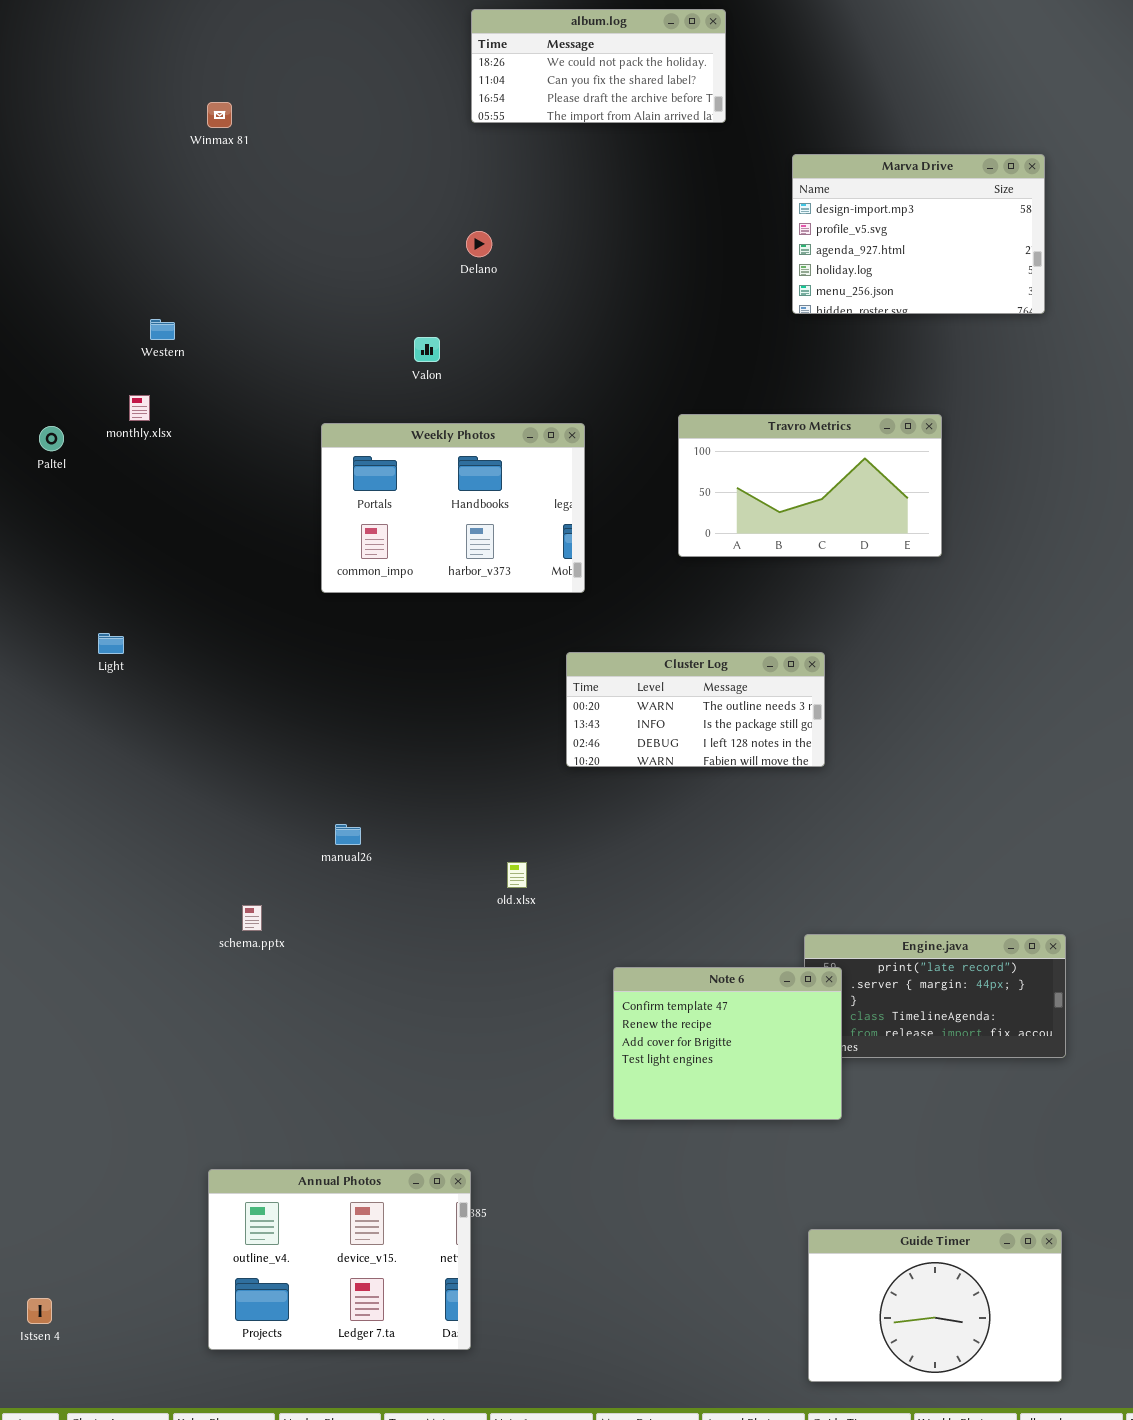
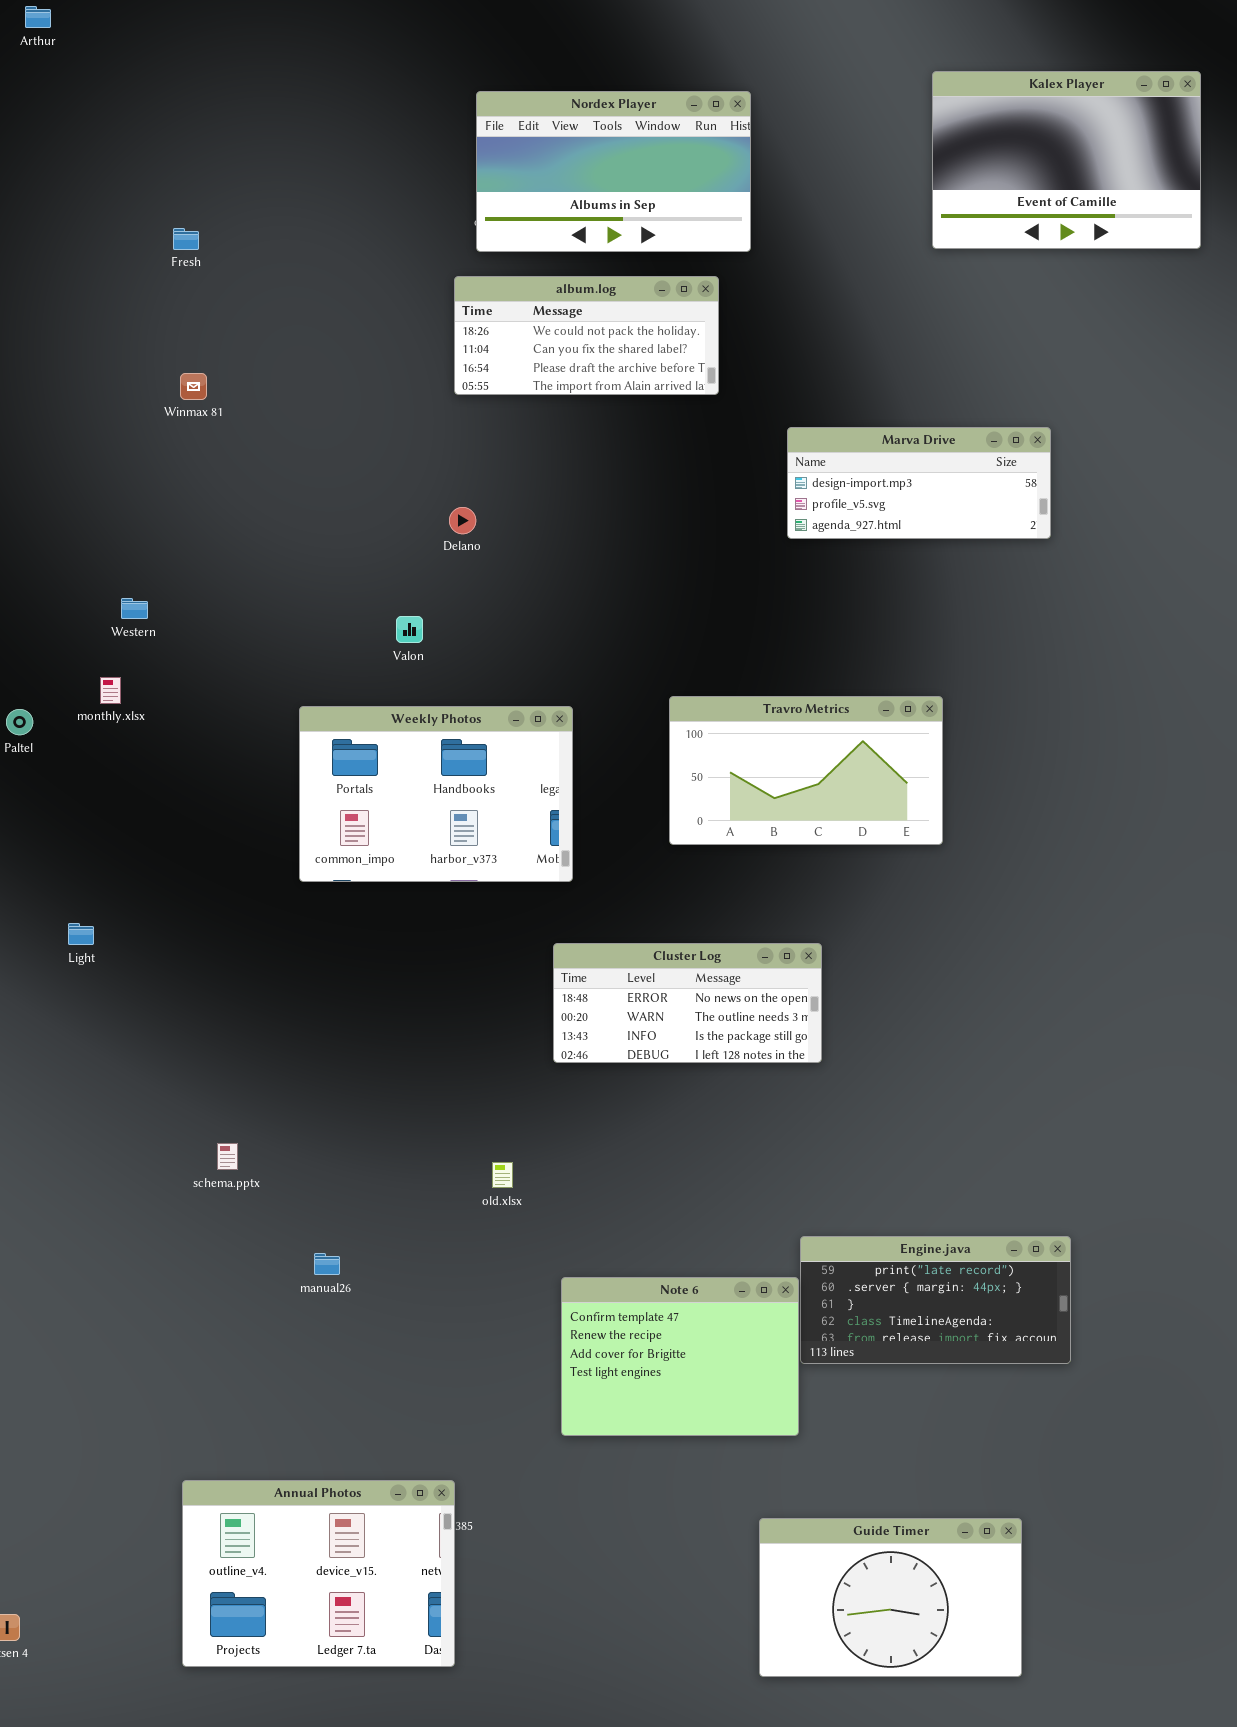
Marva Drive: [792,154,1045,314] -> [787,427,1051,539], resized
Cluster Log: [566,652,825,767] -> [553,943,822,1063], scrolled up 1 row
manual26: [335,824,361,845] -> [314,1253,340,1275], moved
schema.pptx: [242,905,262,931] -> [217,1143,238,1170], moved
Note 6: [613,967,842,1120] -> [561,1277,799,1436], moved
Guide Timer: [808,1229,1062,1382] -> [759,1518,1022,1677], moved

